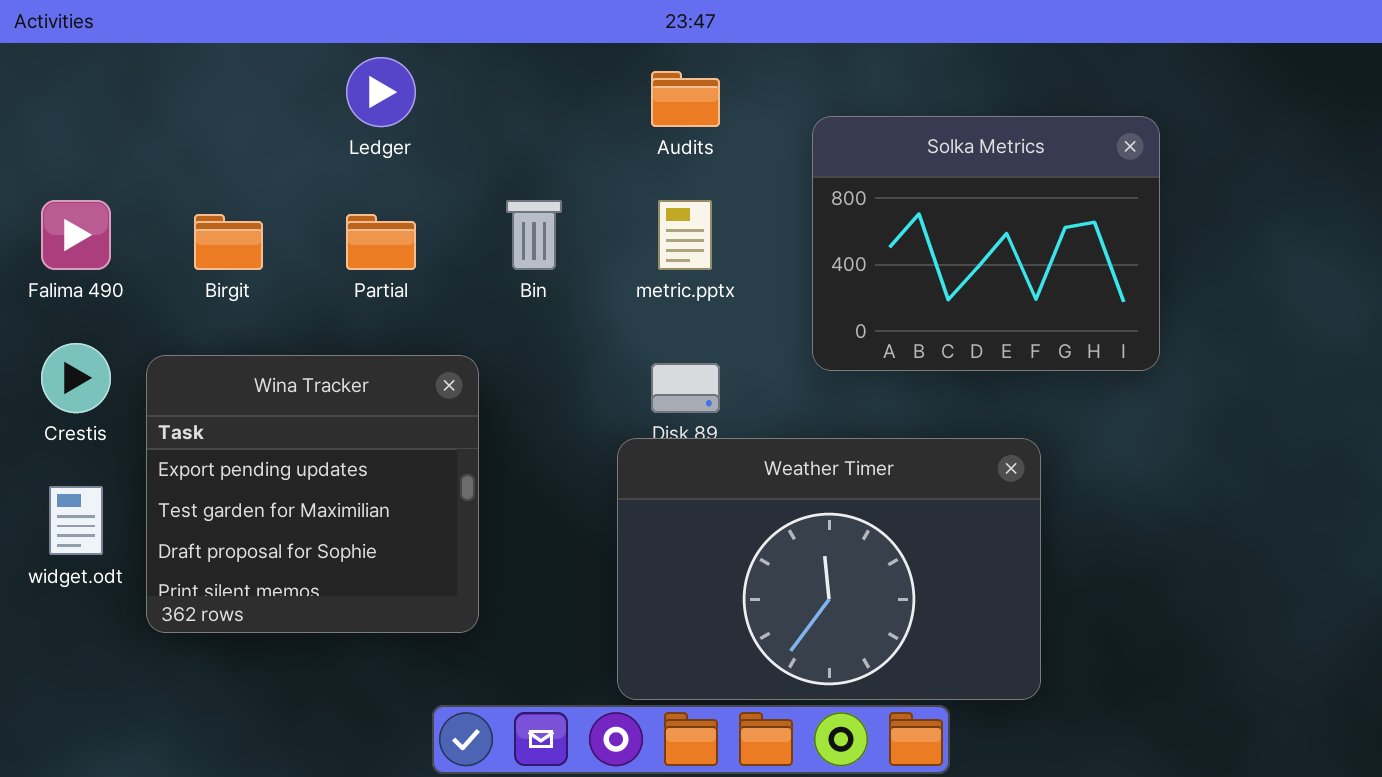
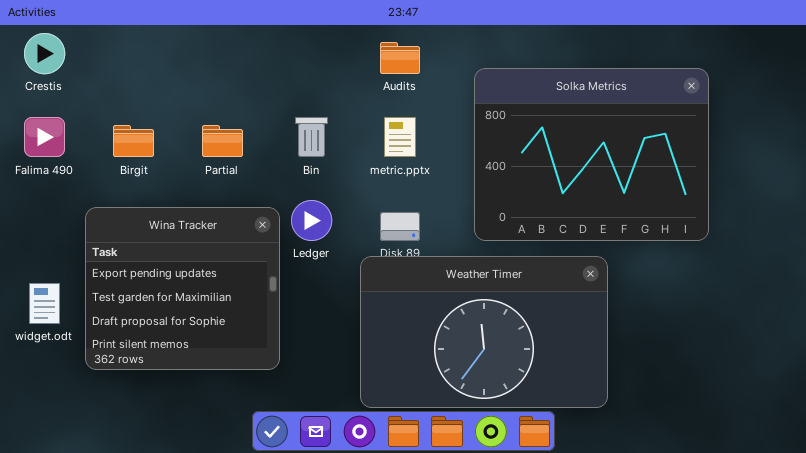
Ledger: [346,57,416,127] -> [291,200,332,241], moved
Solka Metrics: [812,116,1160,371] -> [474,68,709,241], resized
Crestis: [41,343,111,413] -> [24,33,65,74], moved

